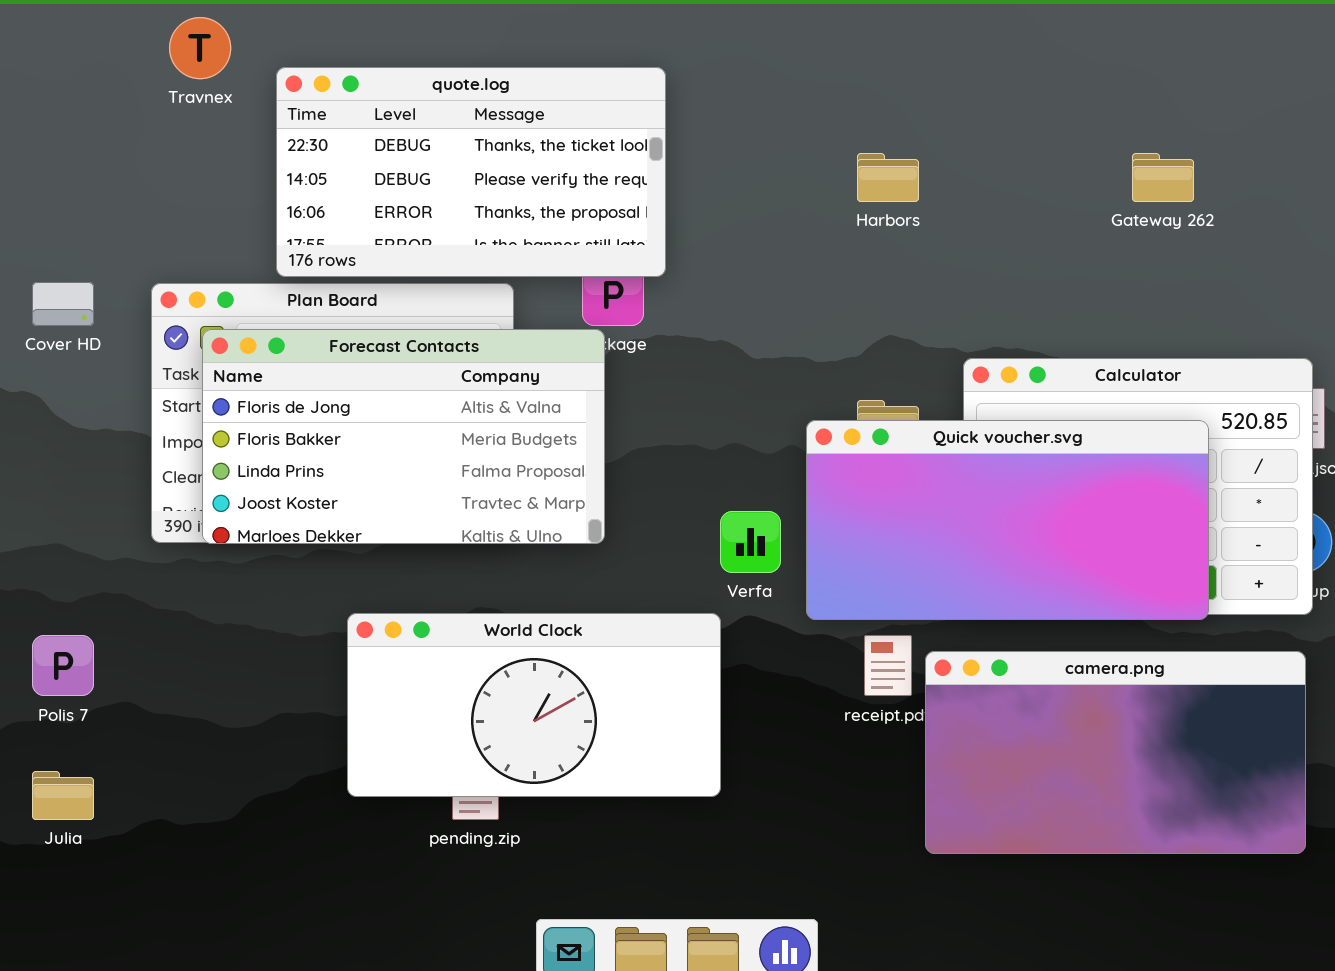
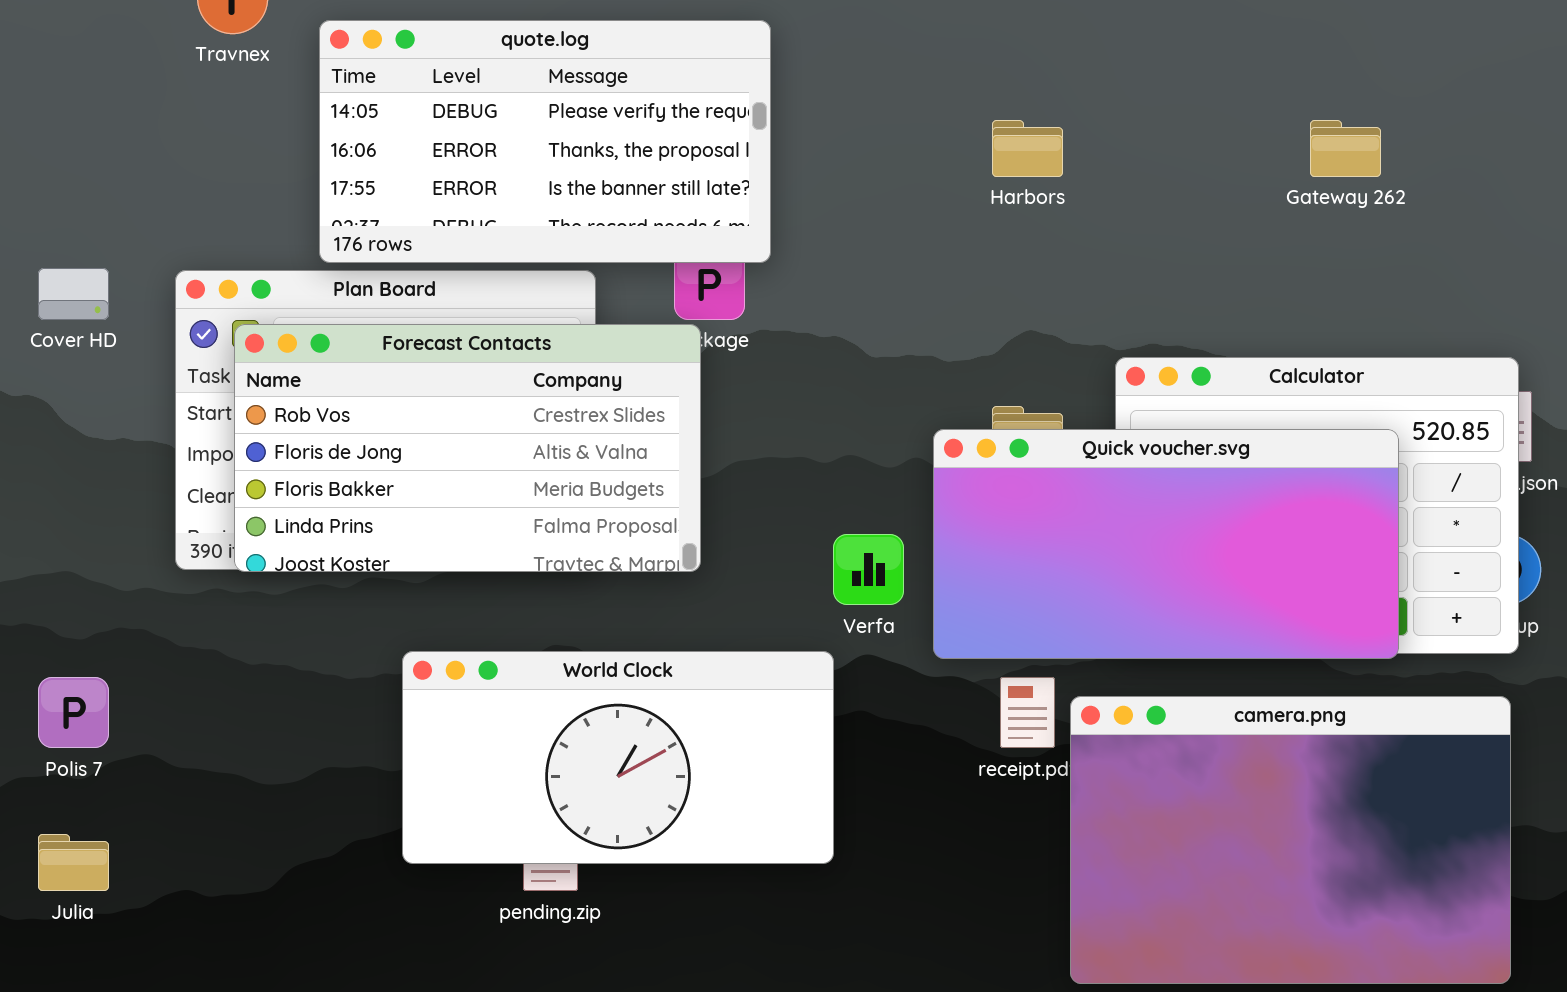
quote.log: [276,67,666,277] -> [319,20,771,263], scrolled down 1 row
Forecast Contacts: [202,329,605,544] -> [234,324,701,572], scrolled up 1 row
camera.png: [925,651,1306,854] -> [1070,696,1511,984], resized

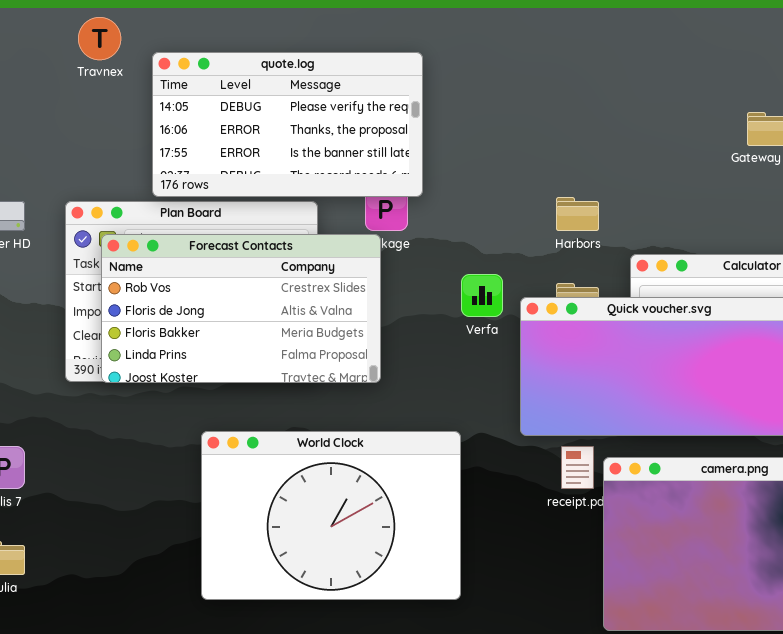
Harbors: [992,120,1063,177] -> [556,197,599,231], moved
Verfa: [833,534,904,605] -> [461,274,503,317], moved
World Clock: [402,651,834,864] -> [201,431,461,600], resized

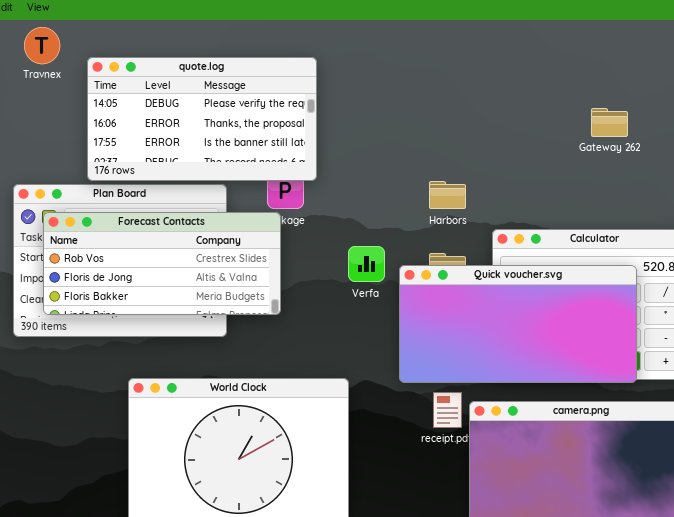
Forecast Contacts: [101,234,381,383] -> [43,212,281,315], resized

